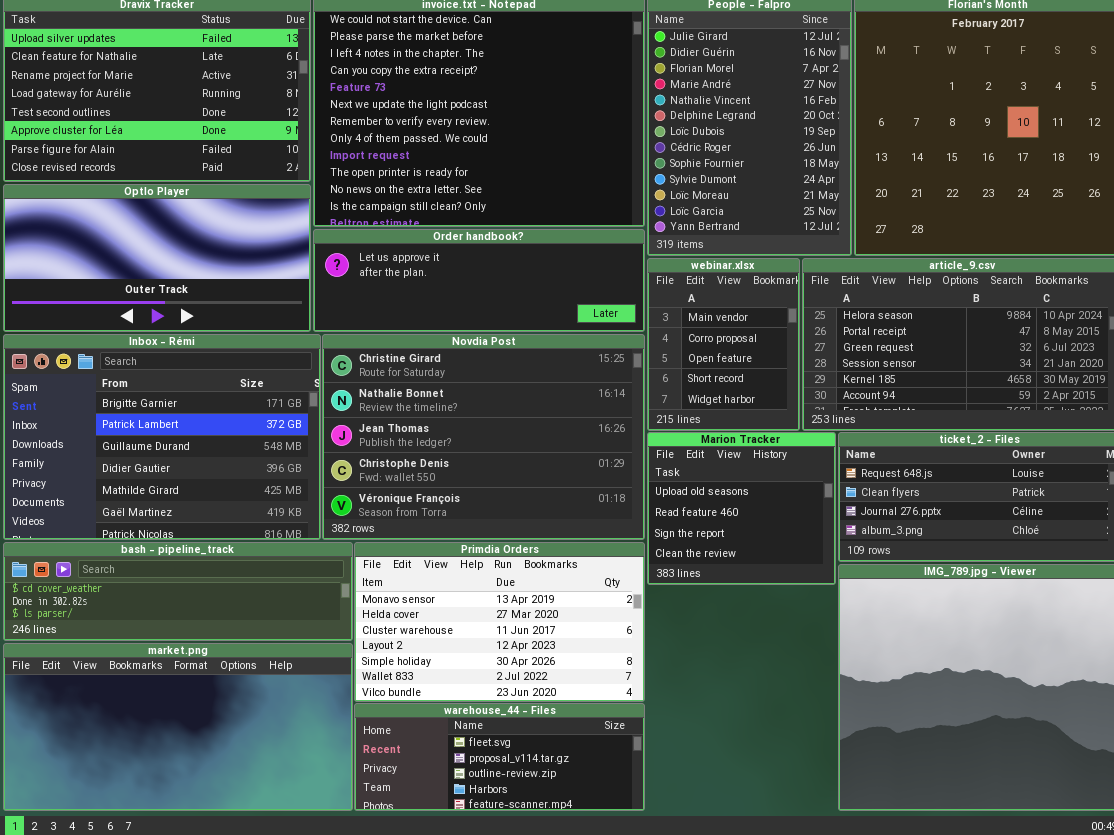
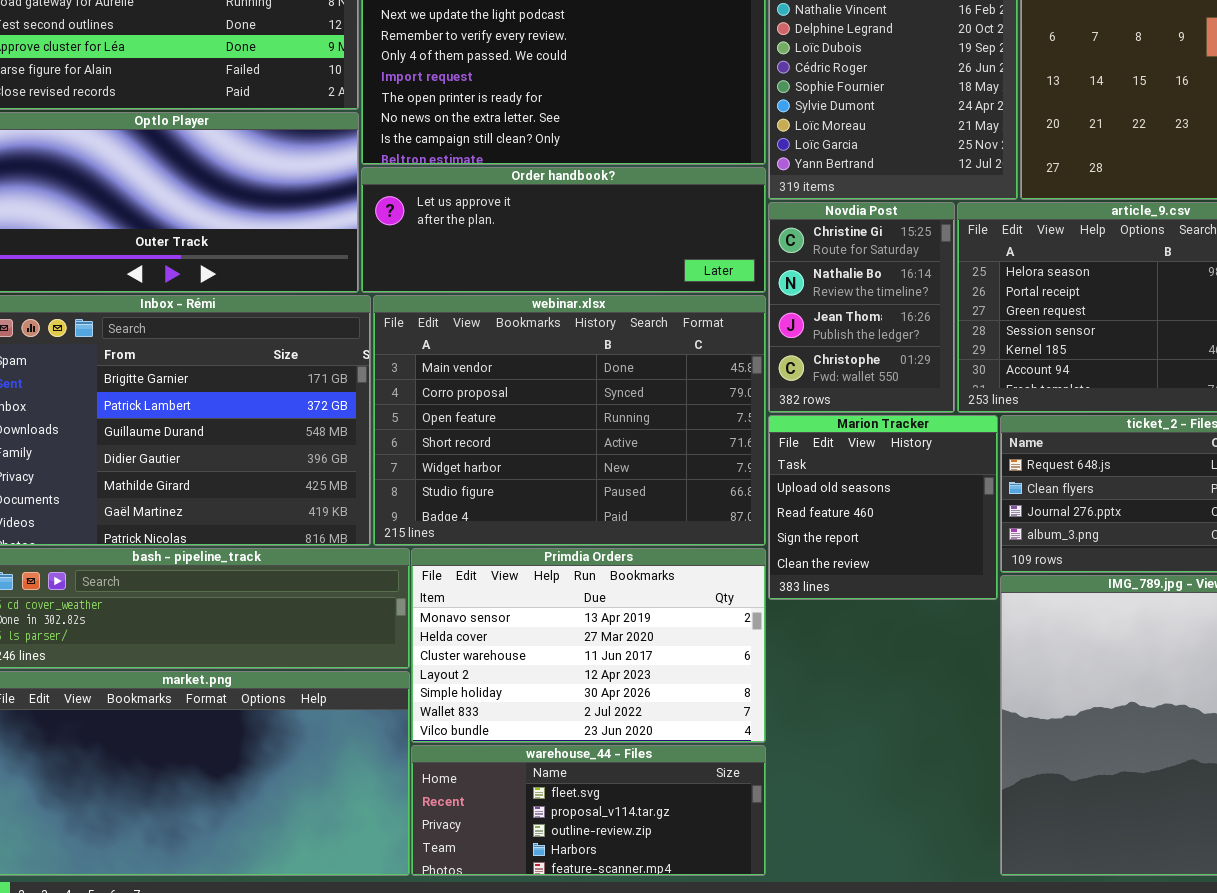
webinar.xlsx: [647,258,800,431] -> [373,295,766,546], moved, resized
Novdia Post: [322,334,645,540] -> [768,202,955,413], moved, resized

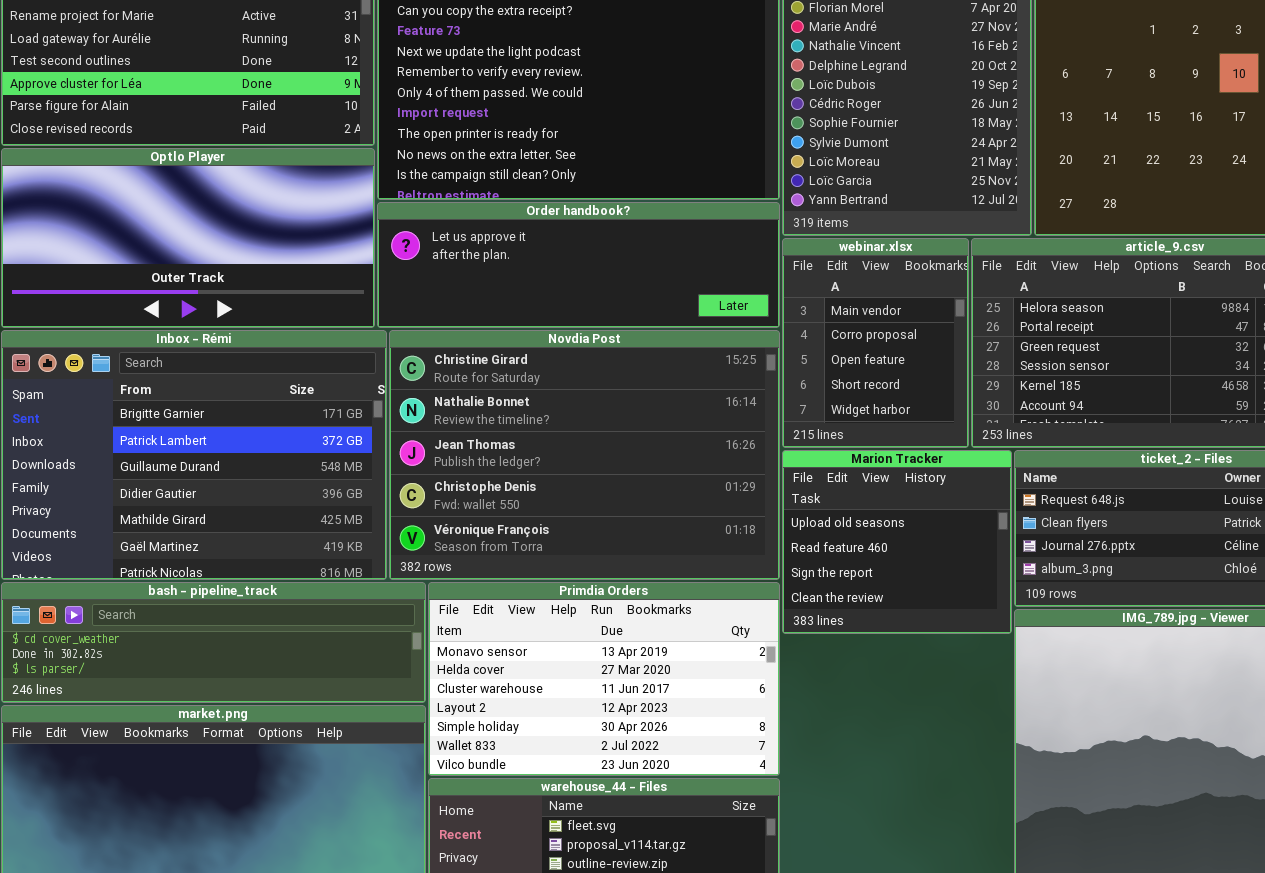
Novdia Post: [768,202,955,413] -> [389,330,780,580], moved, resized
webinar.xlsx: [373,295,766,546] -> [782,238,969,448], moved, resized

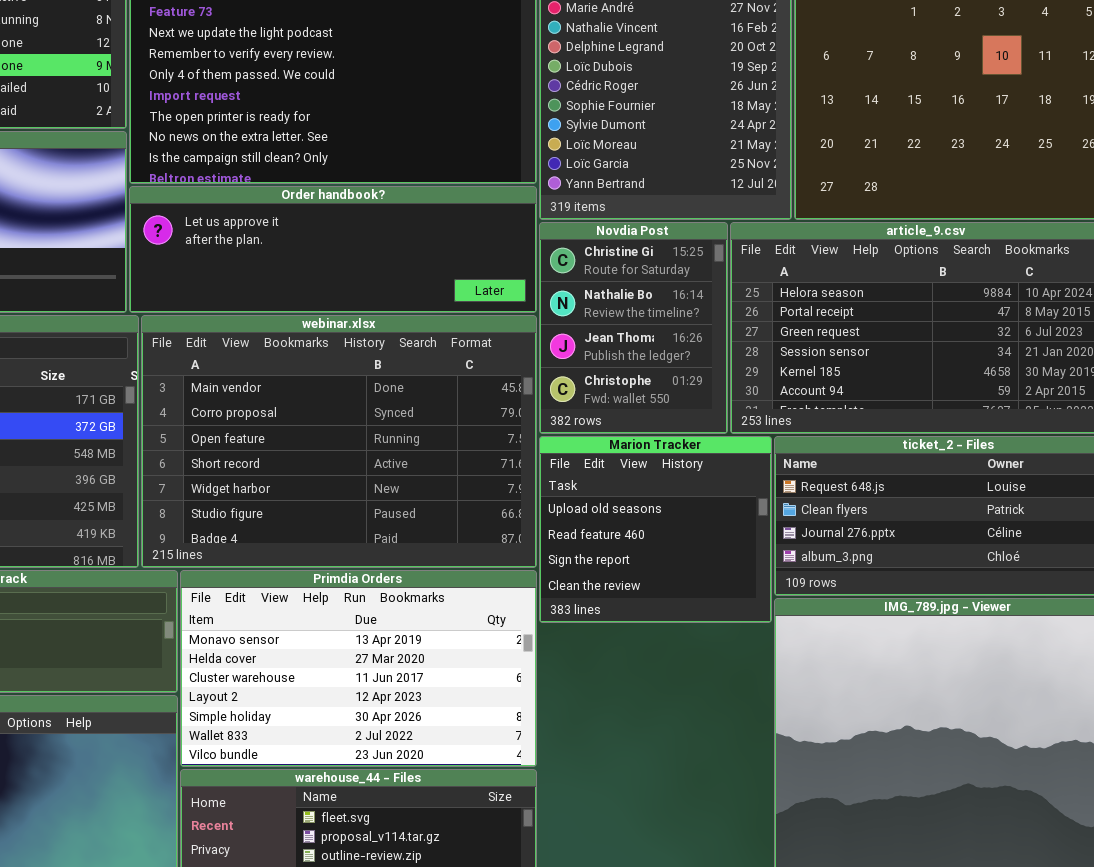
webinar.xlsx: [782,238,969,448] -> [141,315,537,568], moved, resized
Novdia Post: [389,330,780,580] -> [539,222,728,434], moved, resized

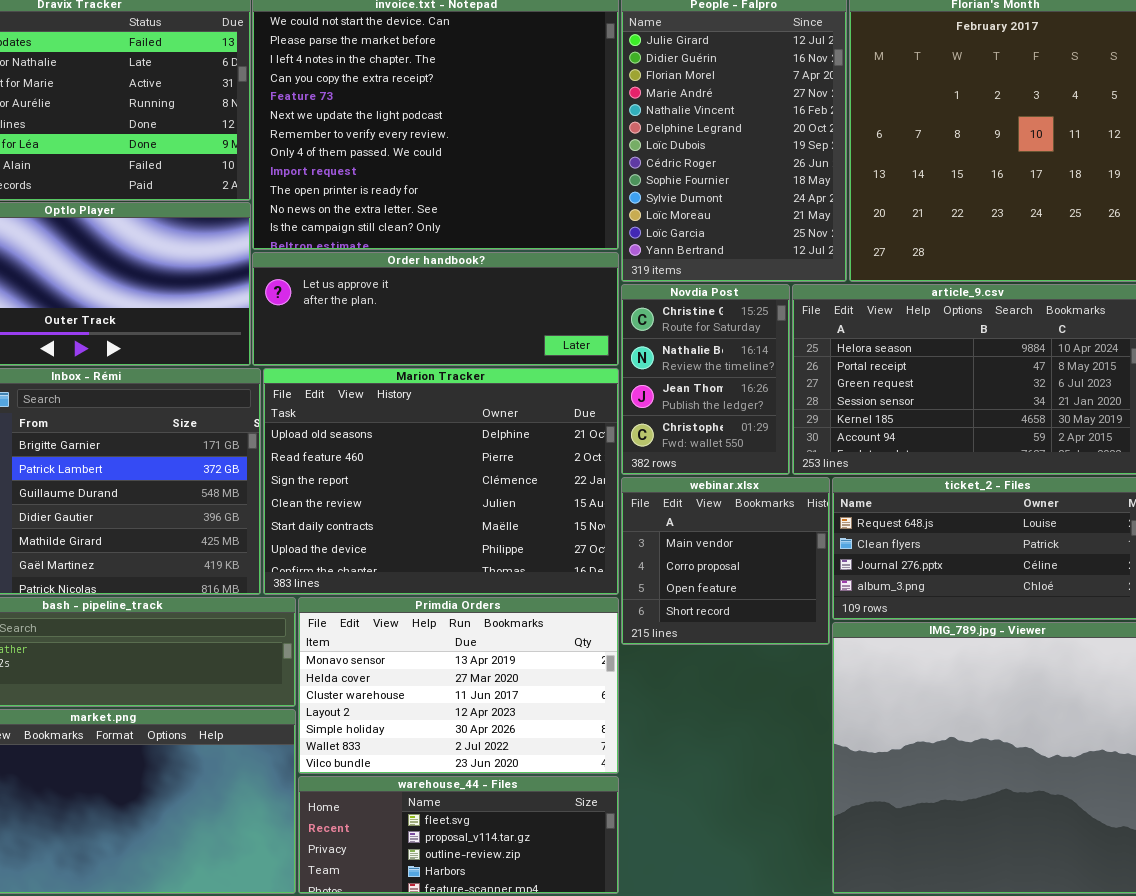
webinar.xlsx: [141,315,537,568] -> [621,477,830,645], moved, resized
Marion Tracker: [539,436,772,623] -> [263,368,619,595], moved, resized

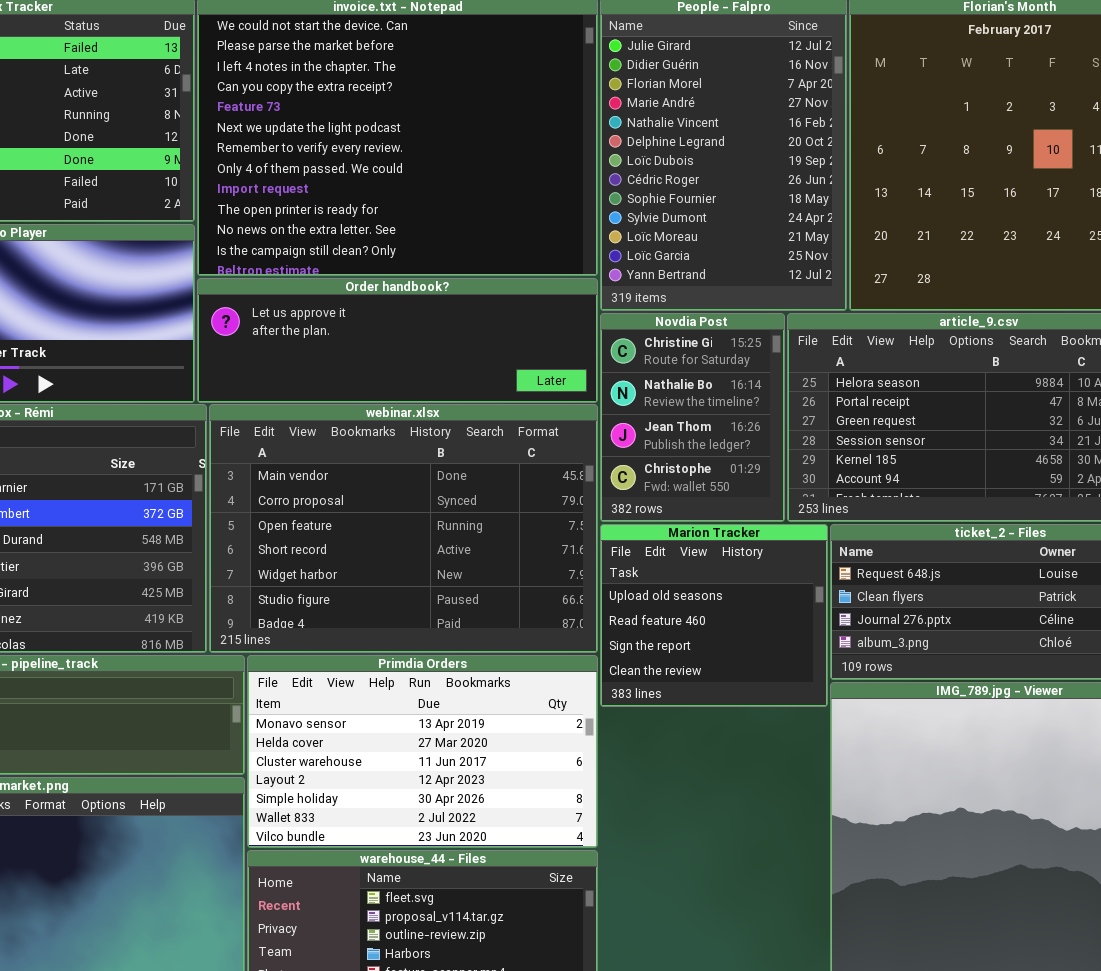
Marion Tracker: [263,368,619,595] -> [600,524,828,707], moved, resized
webinar.xlsx: [621,477,830,645] -> [209,404,598,653], moved, resized

